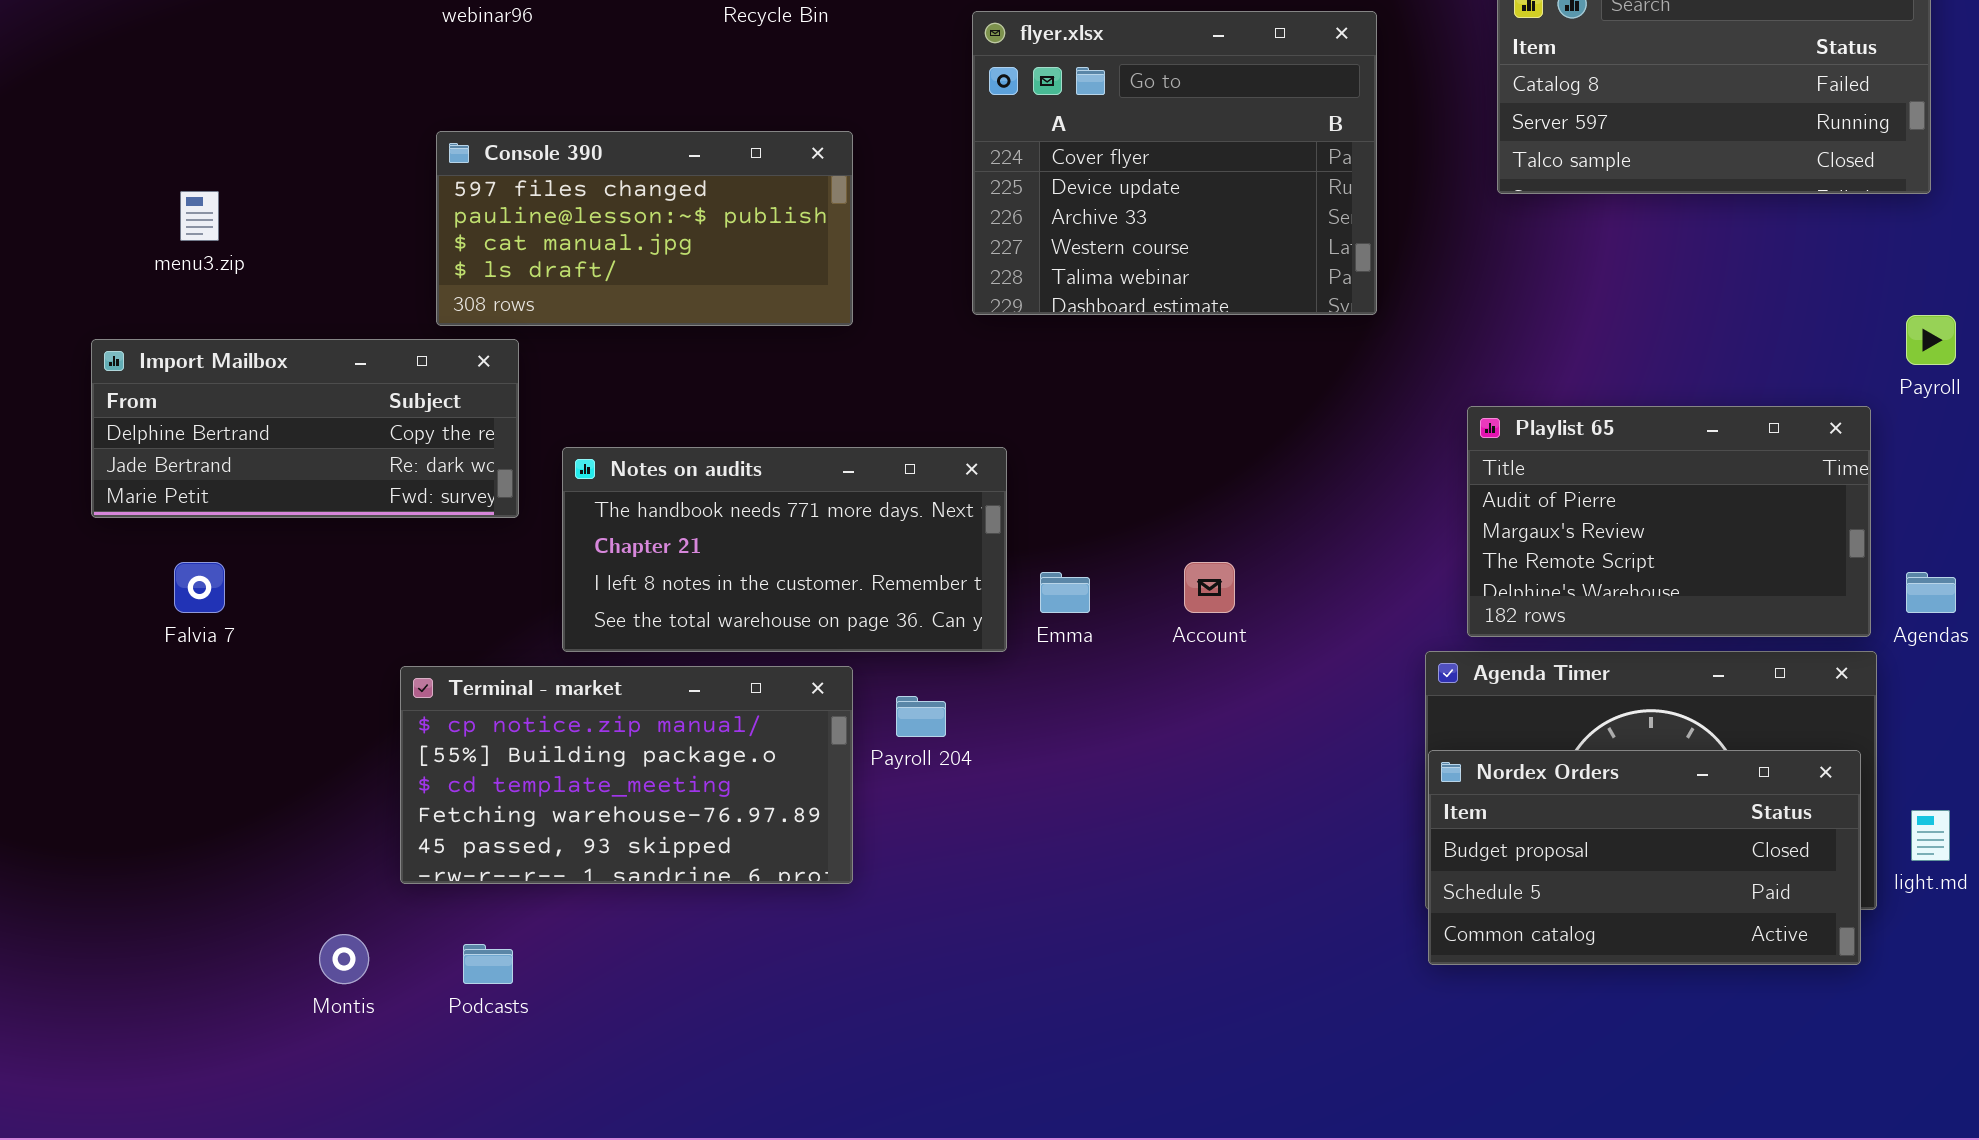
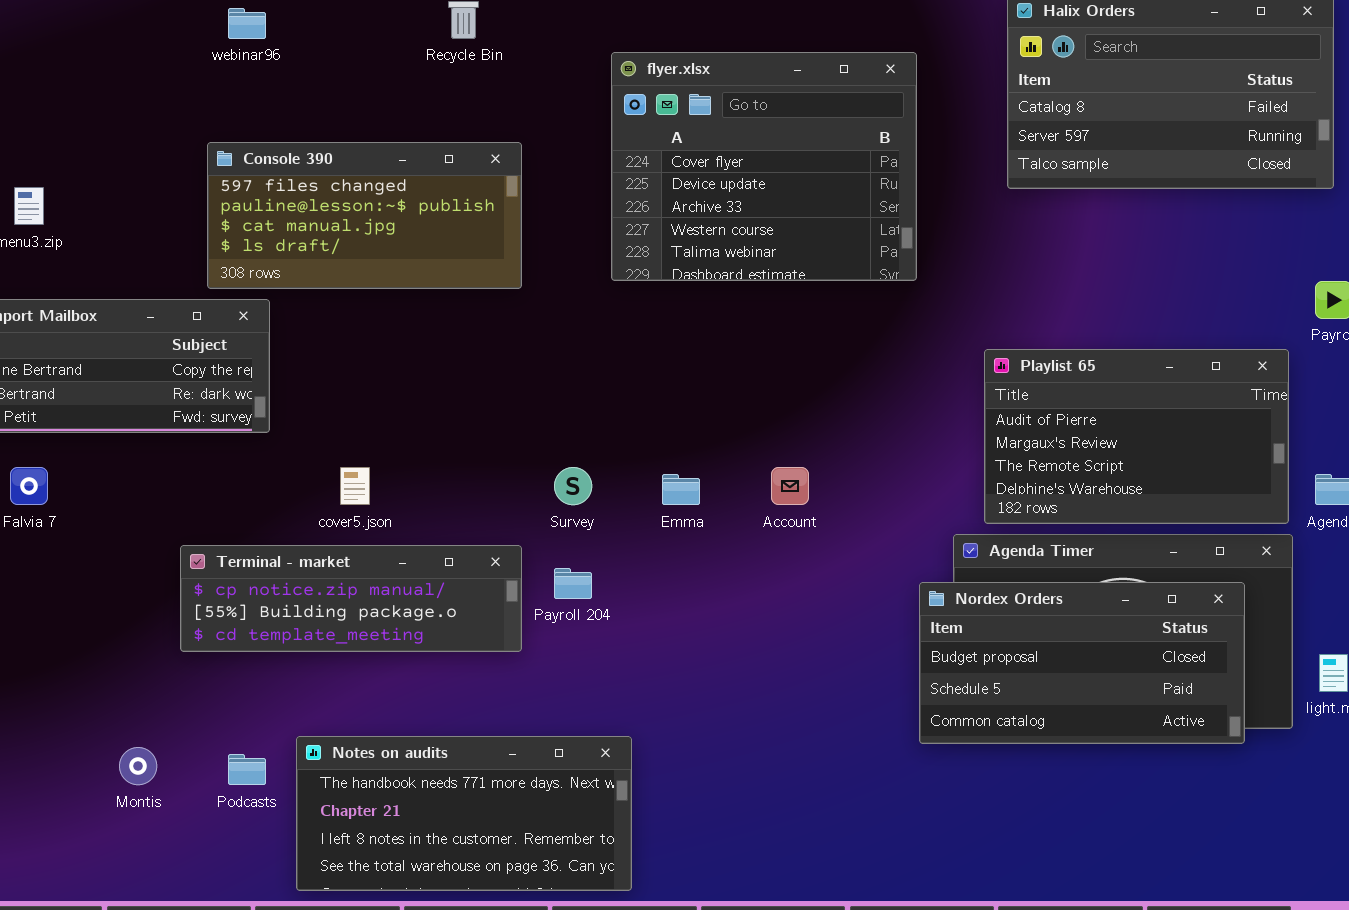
Notes on audits: [562,447,1007,652] -> [296,736,632,891], moved
Terminal - market: [400,666,853,884] -> [180,545,522,652], resized
Nordex Orders: [1428,750,1861,965] -> [919,582,1245,744], moved

